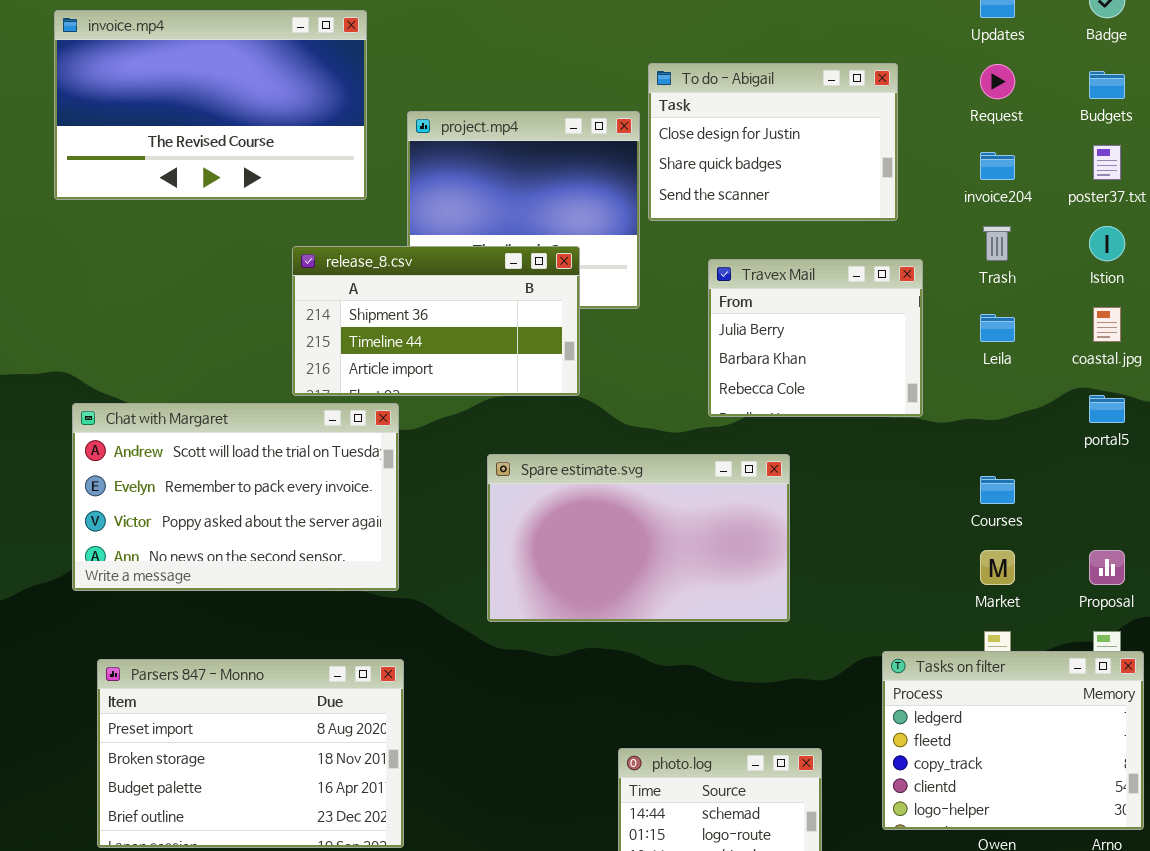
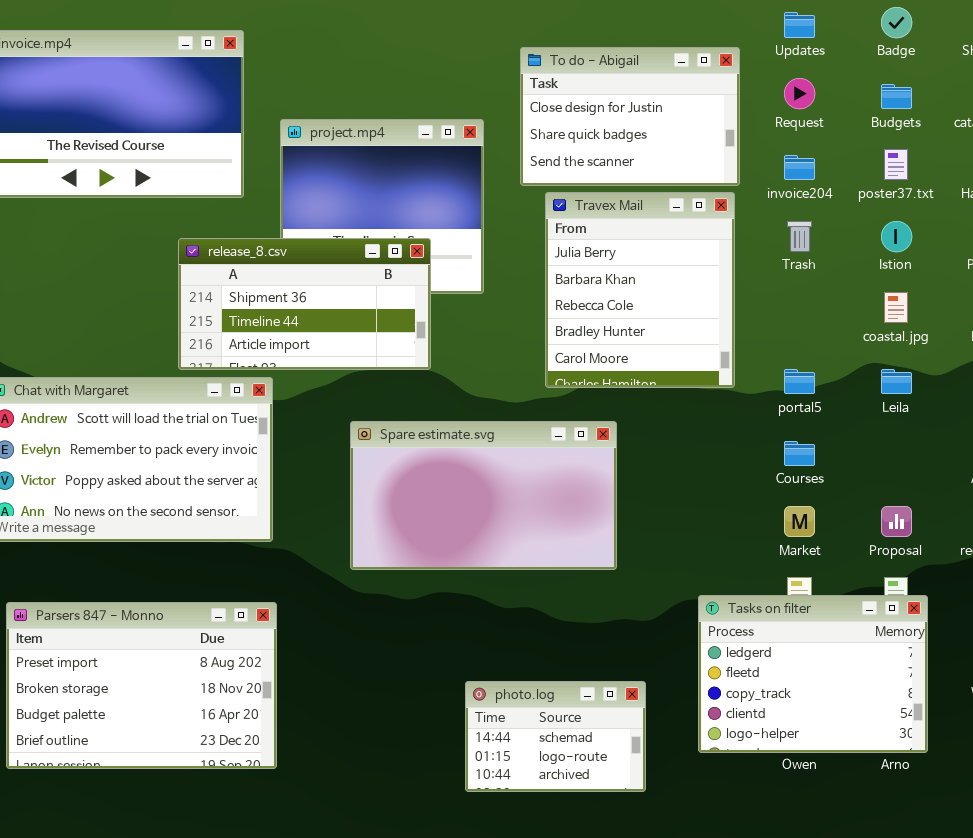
To do - Abigail: [648,63,898,221] -> [520,47,740,186], moved
Travex Mail: [708,259,923,417] -> [545,192,735,388], resized
Leila: [980,314,1015,342] -> [881,369,912,394], moved
portal5: [1089,395,1125,423] -> [784,369,815,394], moved

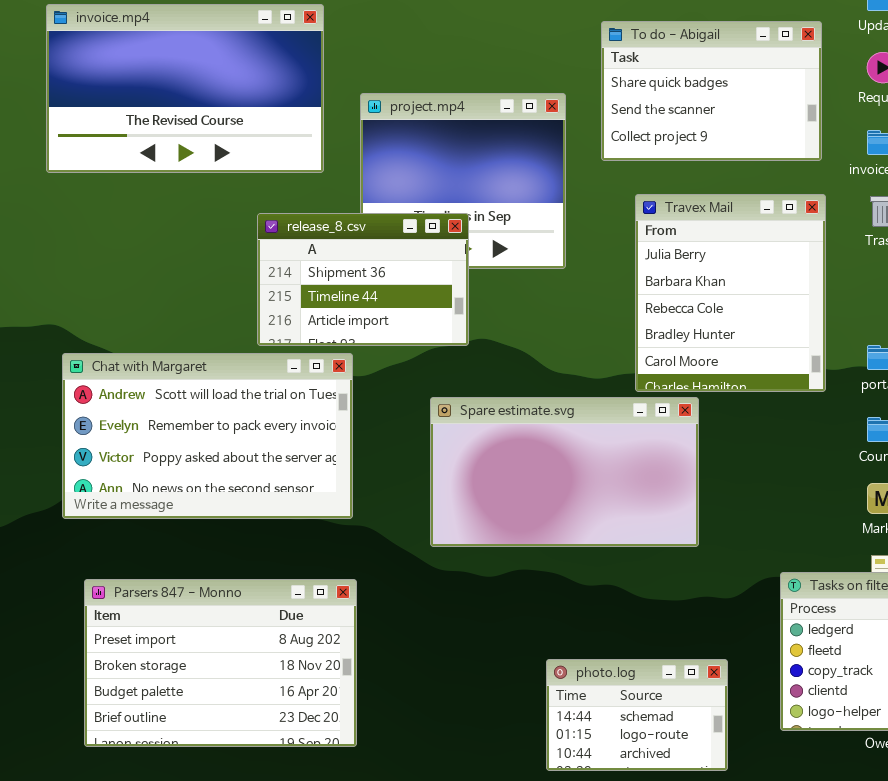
To do - Abigail: [520,47,740,186] -> [601,21,822,161], scrolled down 1 row
Travex Mail: [545,192,735,388] -> [635,194,826,392], moved
release_8.csv: [178,238,431,370] -> [257,213,469,346], resized

